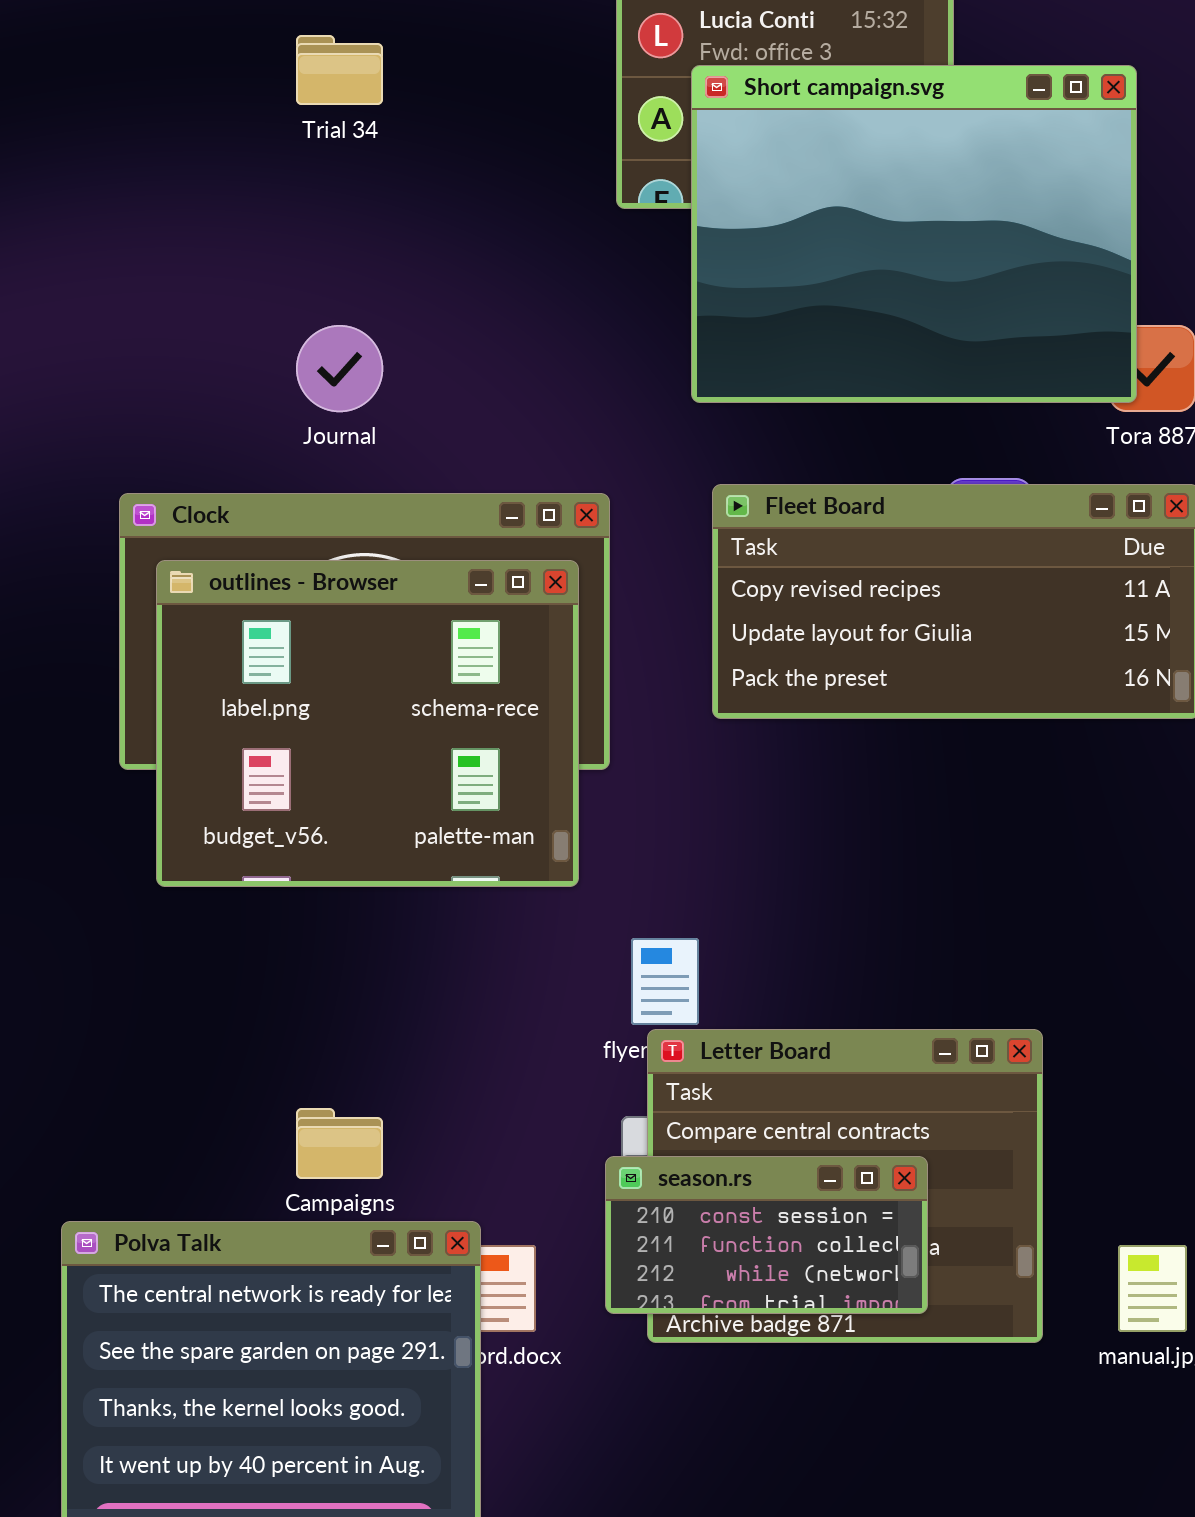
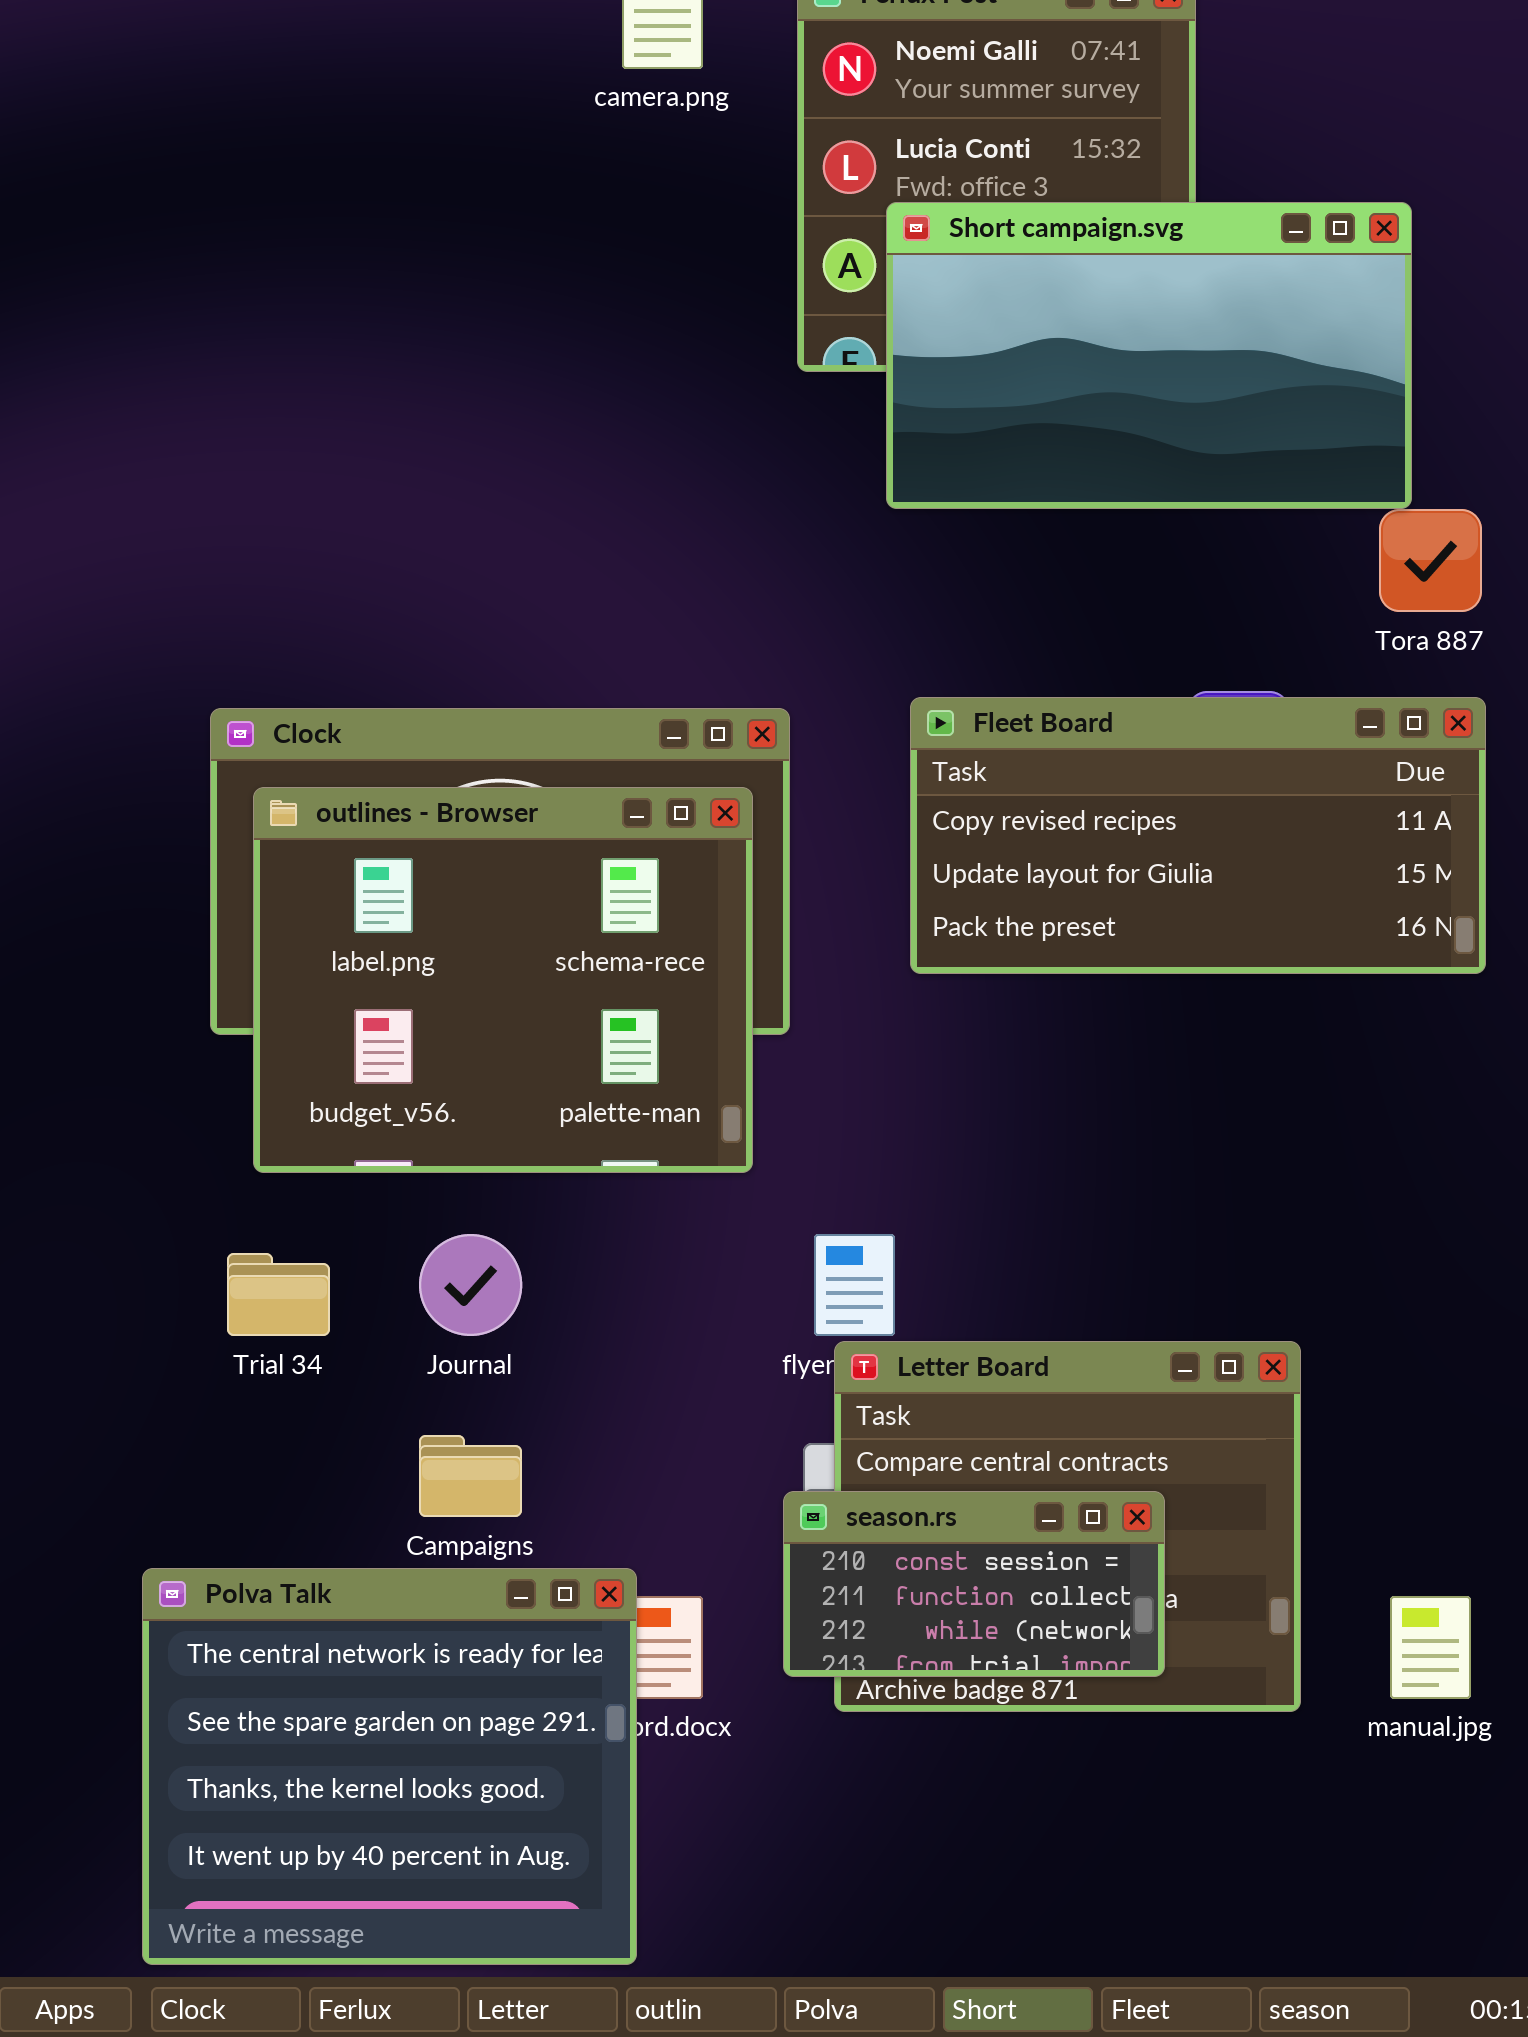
Trial 34: [296,35,383,105] -> [227,1253,330,1336], moved
Short campaign.svg: [691,65,1137,403] -> [886,202,1412,509], resized
Journal: [296,325,383,412] -> [419,1234,522,1336], moved

